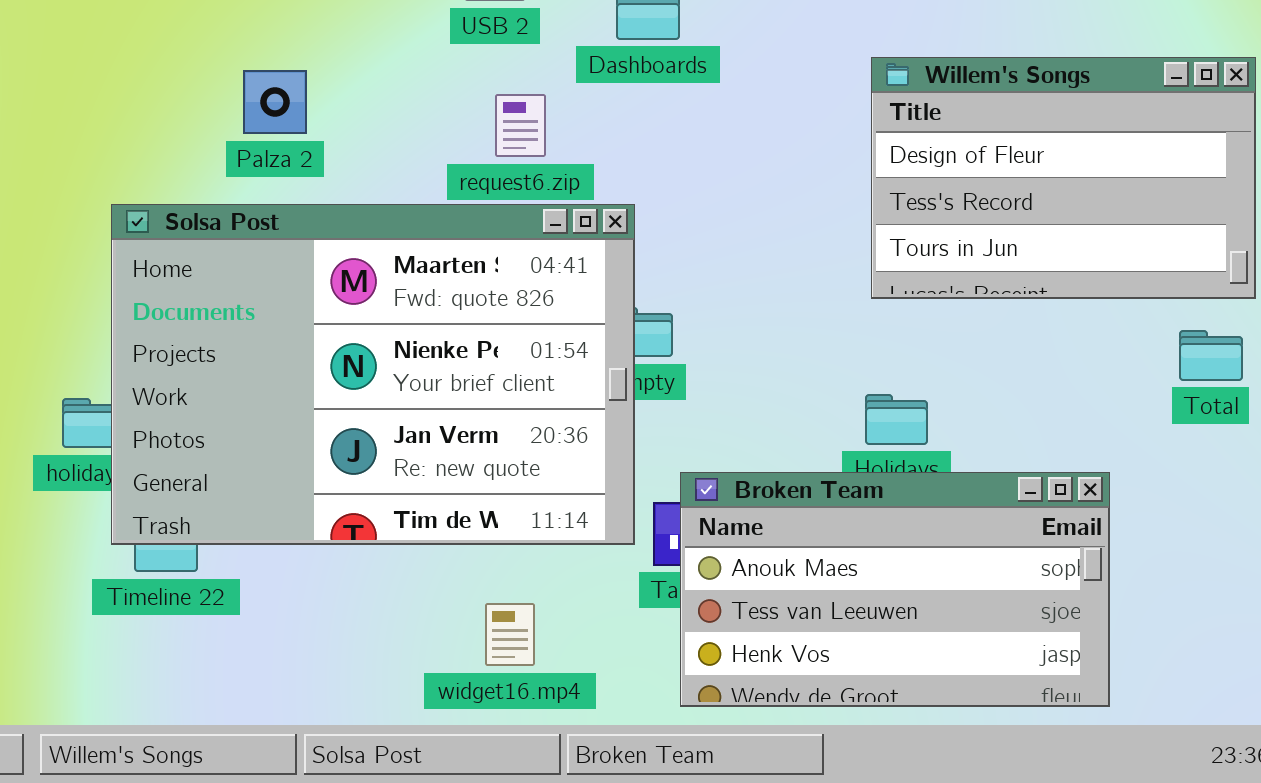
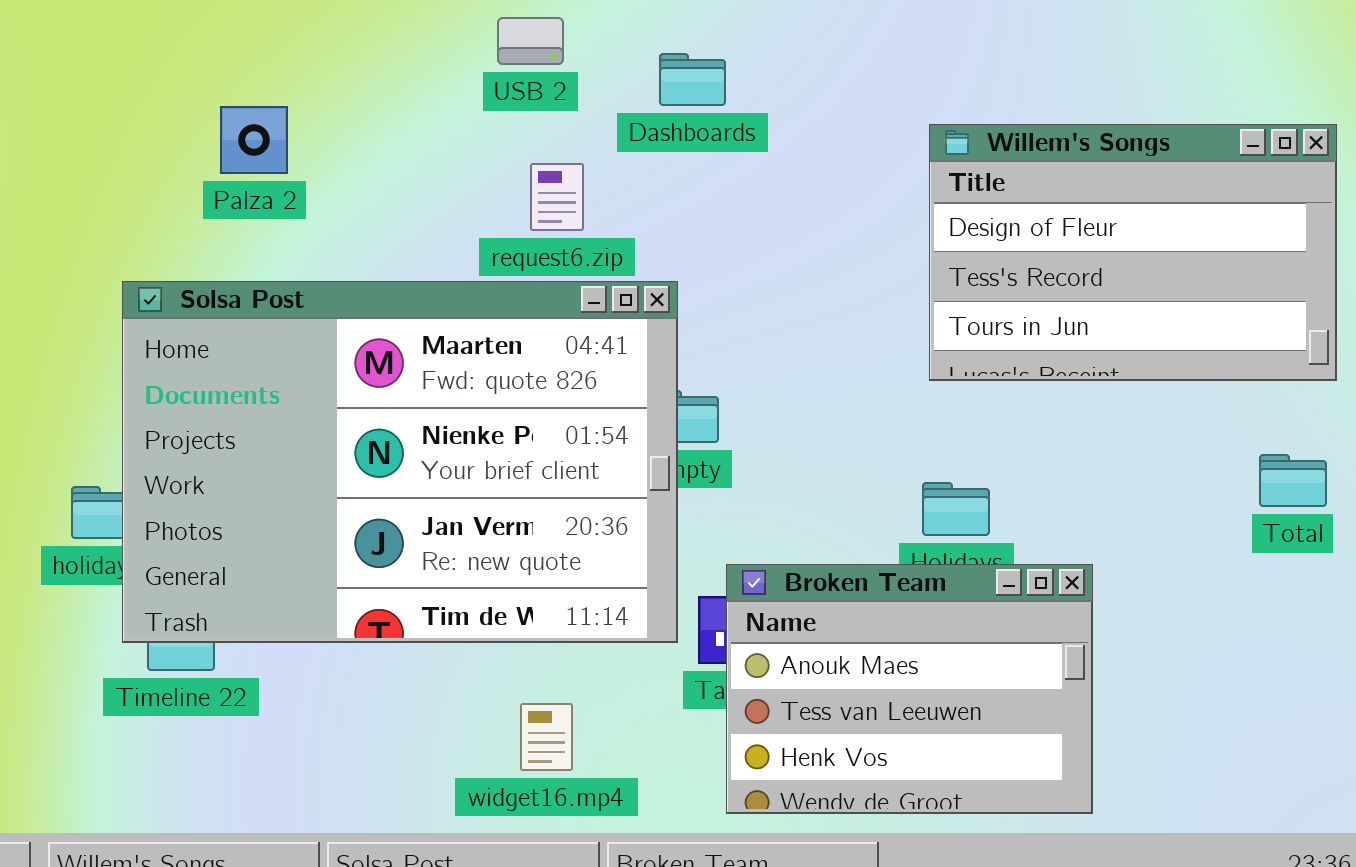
Palza 2: [243,70,307,134] -> [220,106,288,174], moved
Total: [1179,330,1243,381] -> [1259,454,1327,507], moved
Broken Team: [680,472,1110,707] -> [726,564,1093,814], resized

